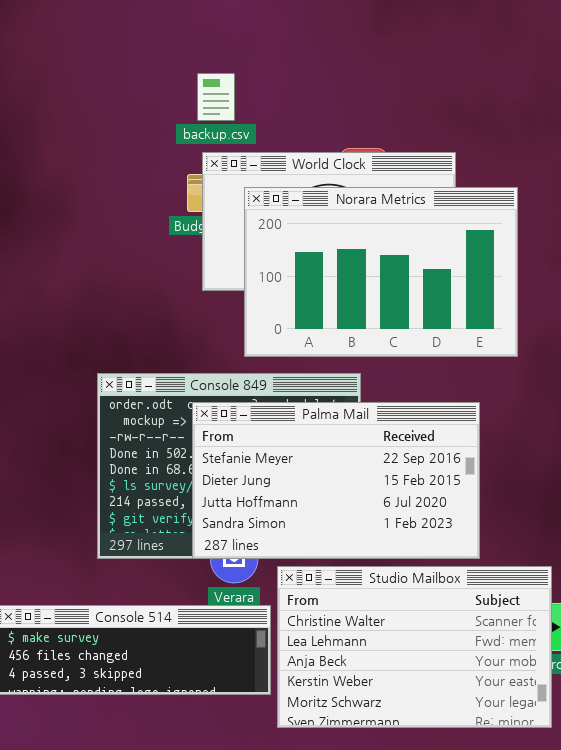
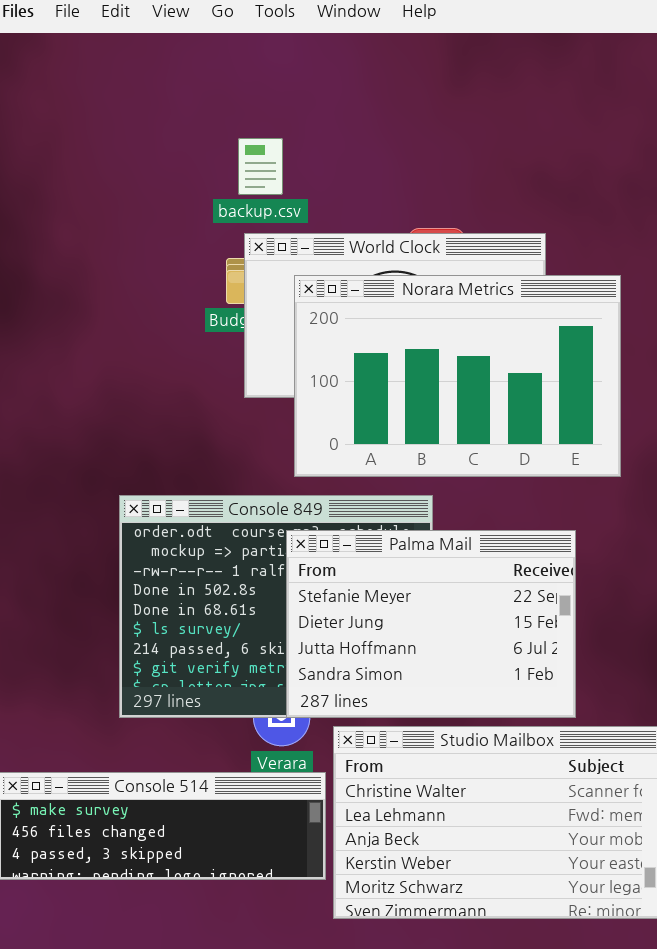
Palma Mail: [192,402,480,559] -> [286,530,576,718], resized

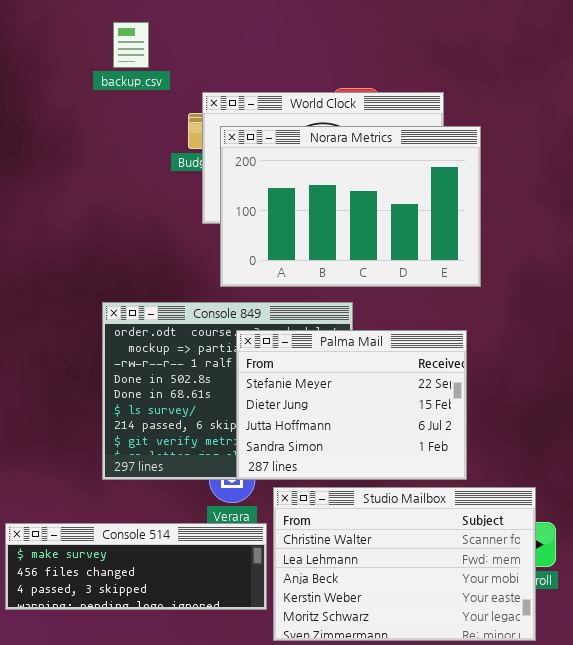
backup.csv: [238,138,283,195] -> [113,22,149,68], moved
Norara Metrics: [294,275,621,477] -> [220,126,481,287], moved

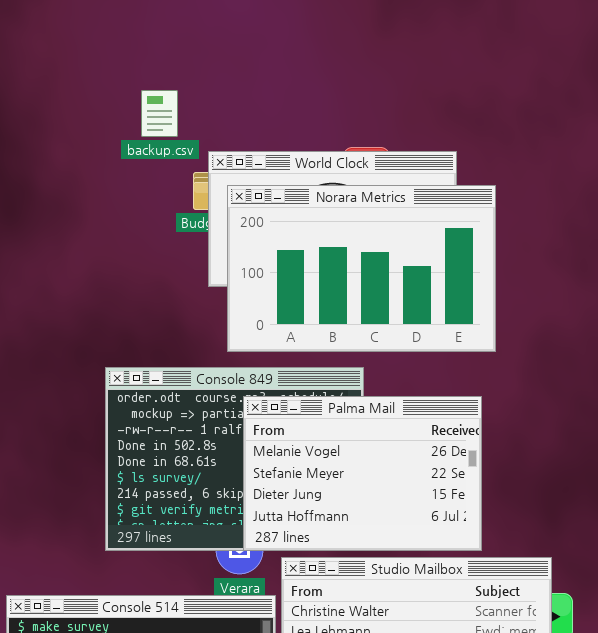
backup.csv: [113,22,149,68] -> [141,90,178,137], moved
Palma Mail: [236,330,467,480] -> [243,396,482,551], scrolled up 1 row

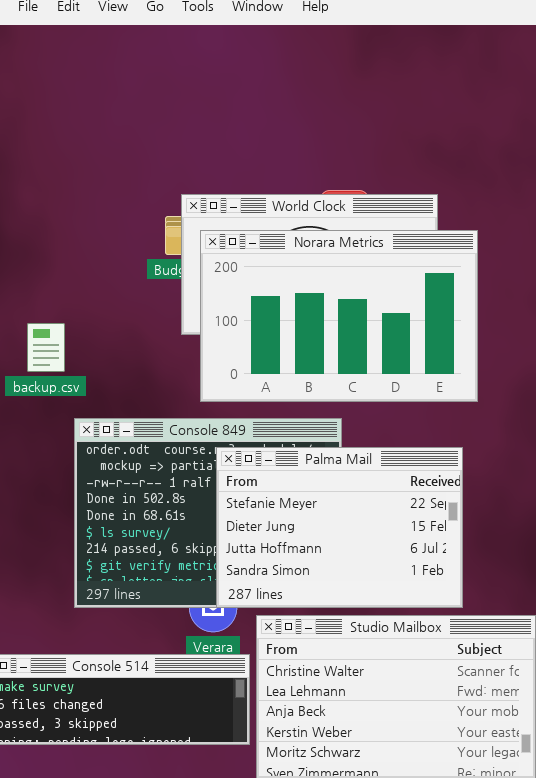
backup.csv: [141,90,178,137] -> [27,323,65,372], moved
Palma Mail: [243,396,482,551] -> [216,447,463,608], scrolled down 1 row

